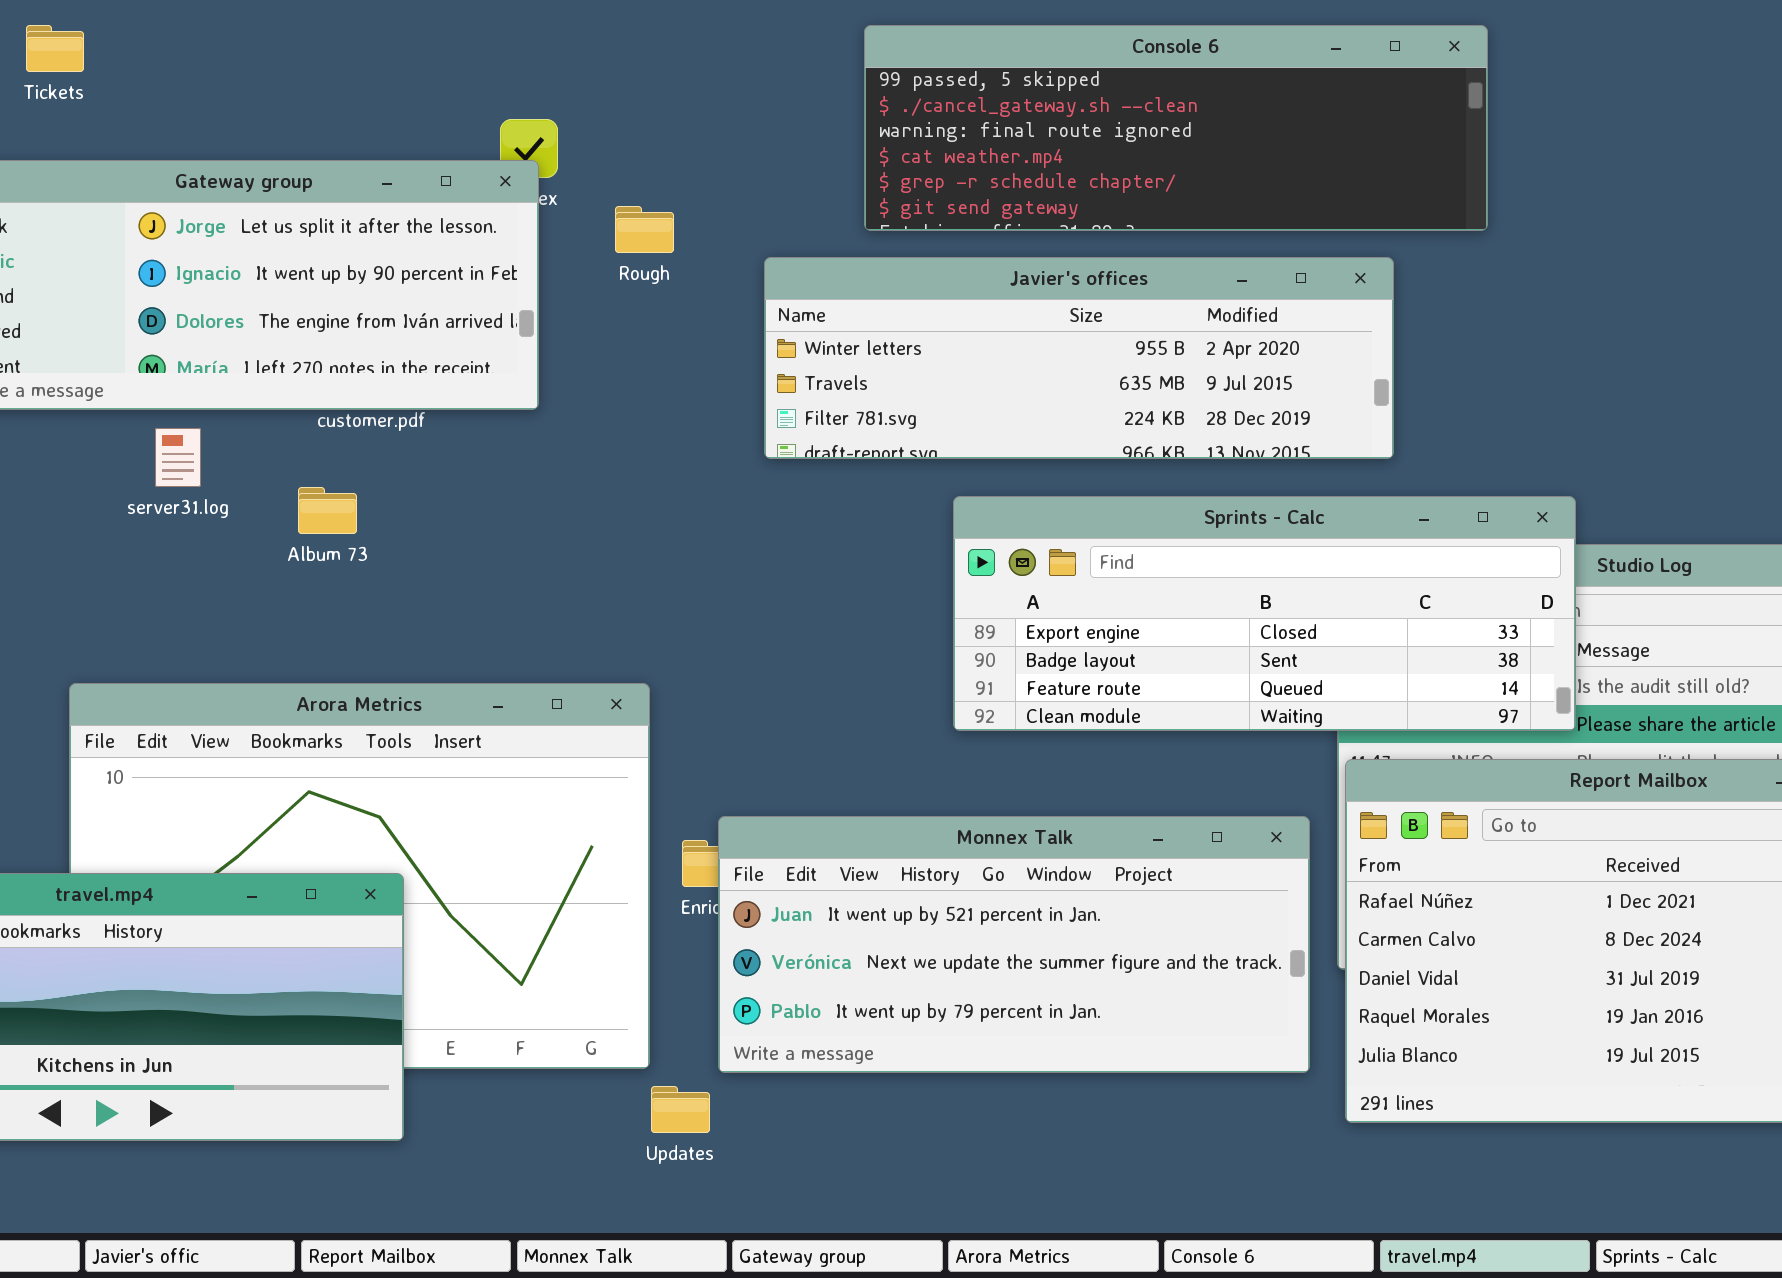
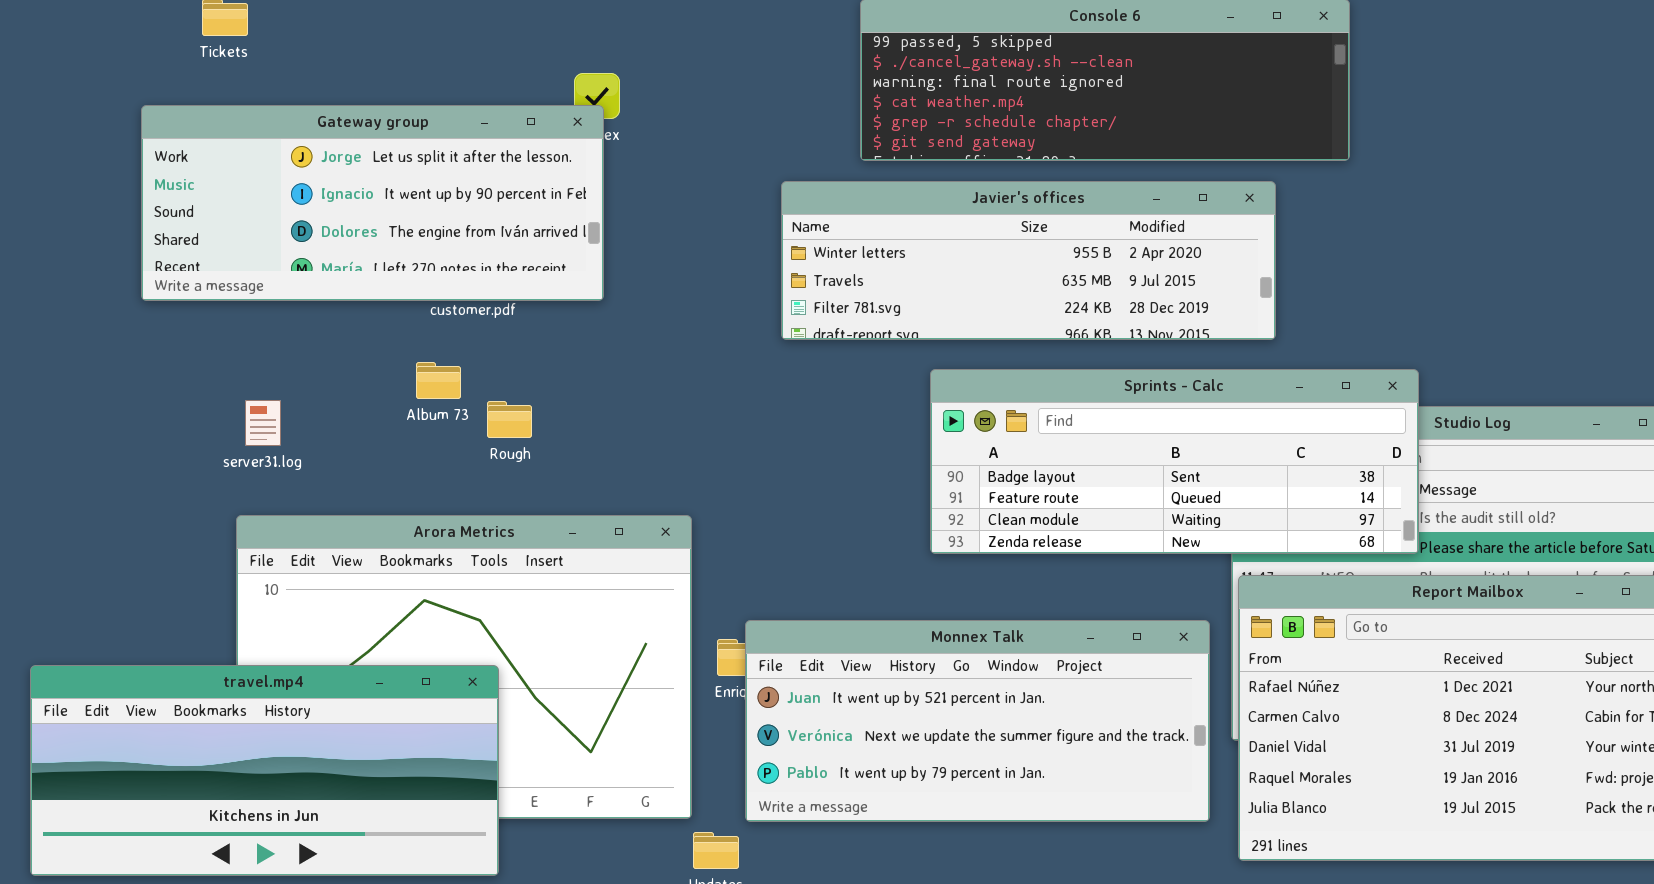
Rough: [615,206,674,253] -> [487,401,532,438], moved
server31.log: [155,428,201,487] -> [245,400,281,446], moved
Sprints - Calc: [953,496,1576,731] -> [930,369,1419,554], scrolled down 1 row

